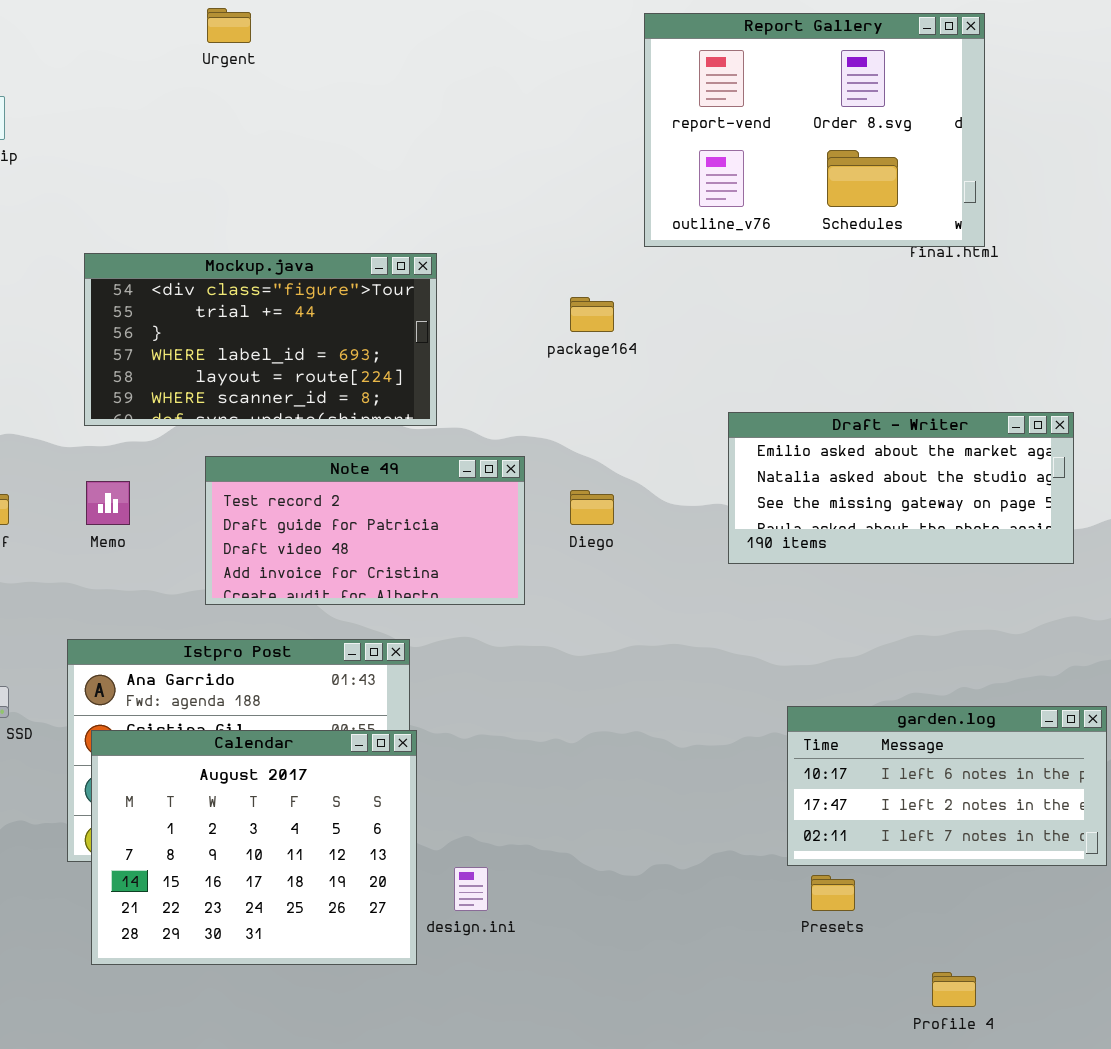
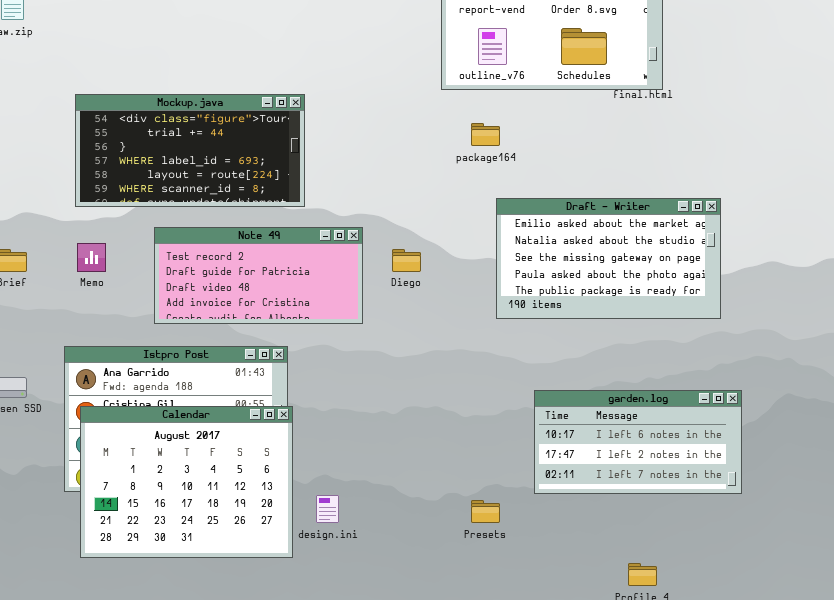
package164: [570,297,614,332] -> [471,123,500,146], moved
Draft - Writer: [728,412,1074,564] -> [496,198,721,319], resized
Presets: [811,875,855,911] -> [471,500,500,523], moved

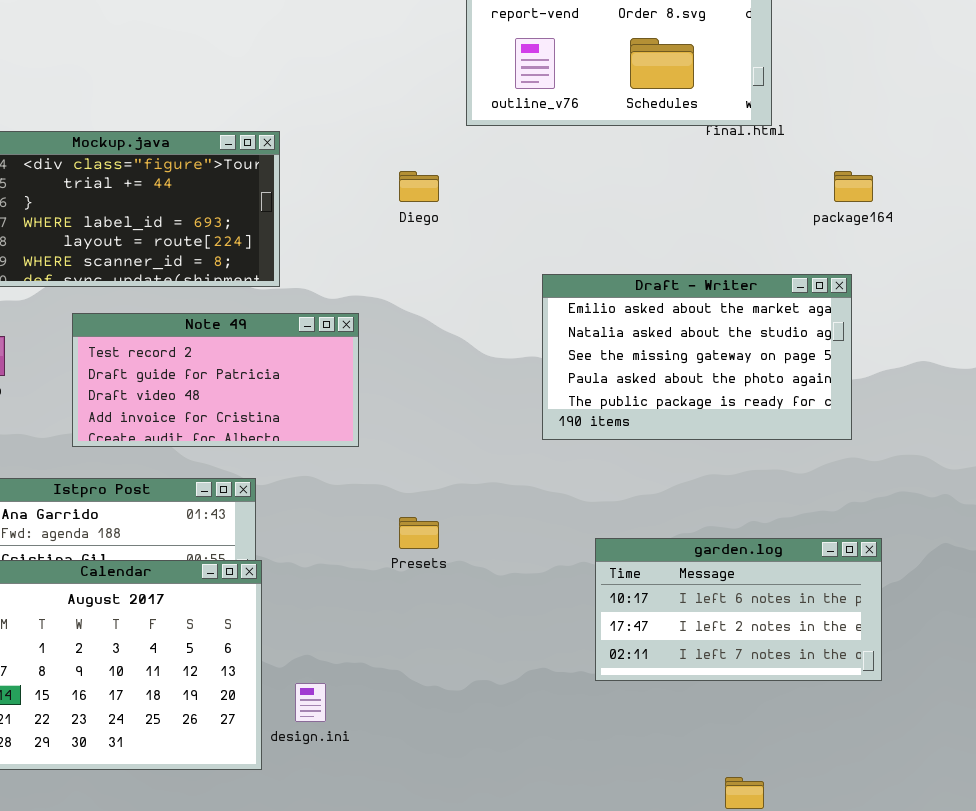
package164: [471,123,500,146] -> [834,171,873,202], moved
Diego: [392,249,421,272] -> [399,171,439,202], moved
Presets: [471,500,500,523] -> [399,517,439,549], moved

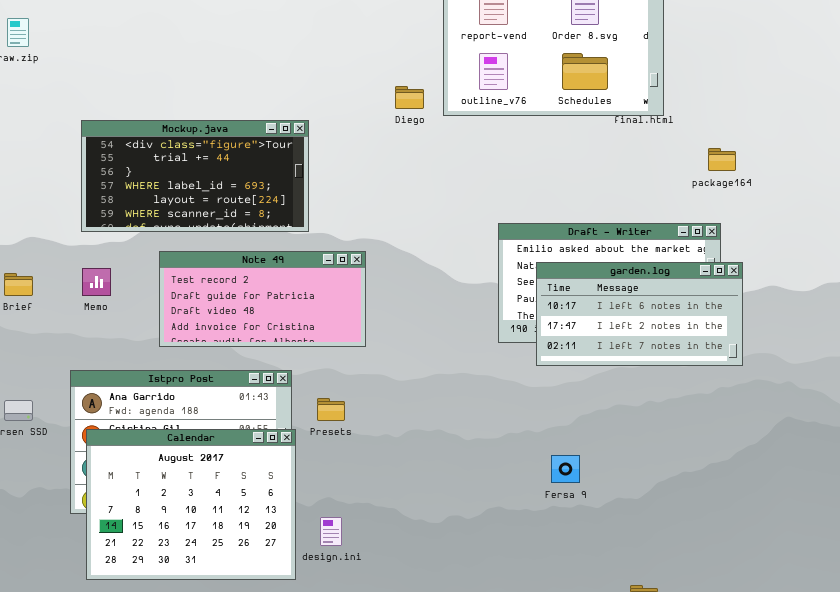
Diego: [399,171,439,202] -> [395,86,424,109], moved
Presets: [399,517,439,549] -> [317,398,345,421], moved
garden.log: [595,538,882,681] -> [536,262,743,366], moved

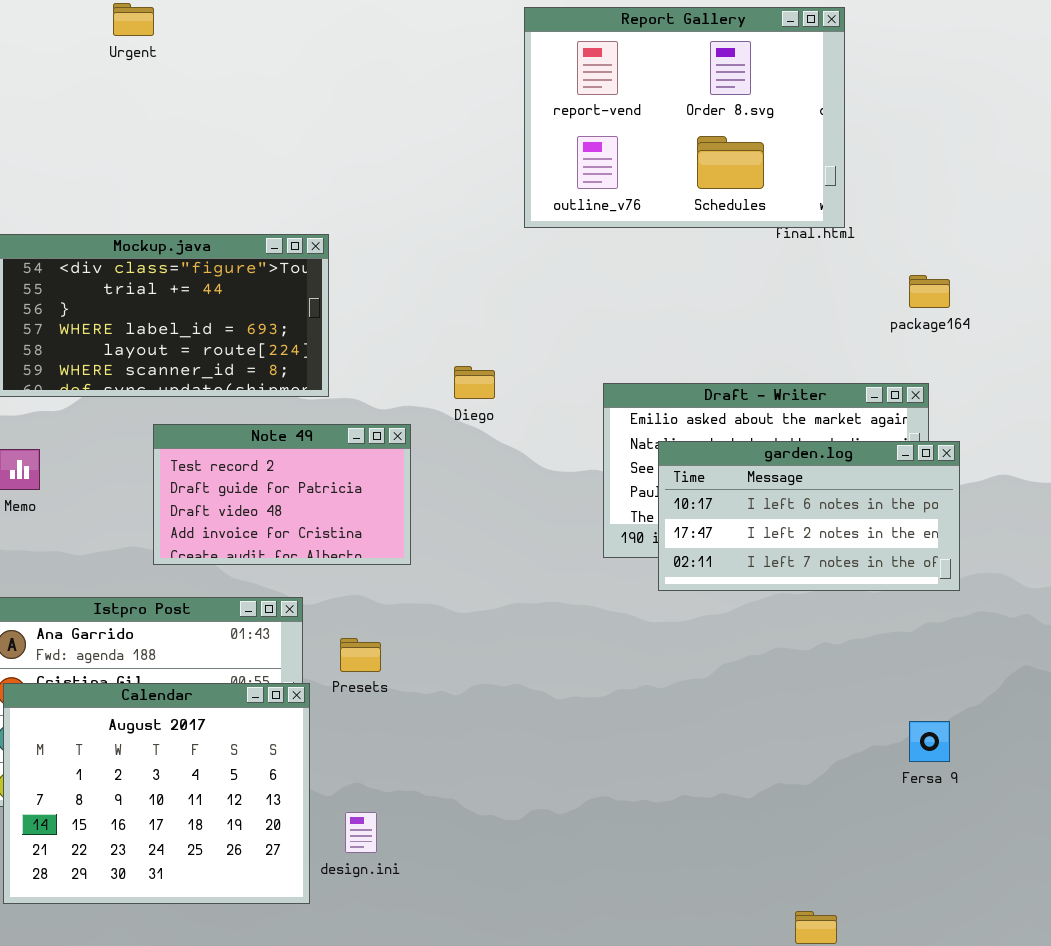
Diego: [395,86,424,109] -> [454,366,495,399], moved
Note 49: [159,251,366,347] -> [153,424,411,565], resized
Fersa 9: [551,455,580,483] -> [909,721,950,762], moved

